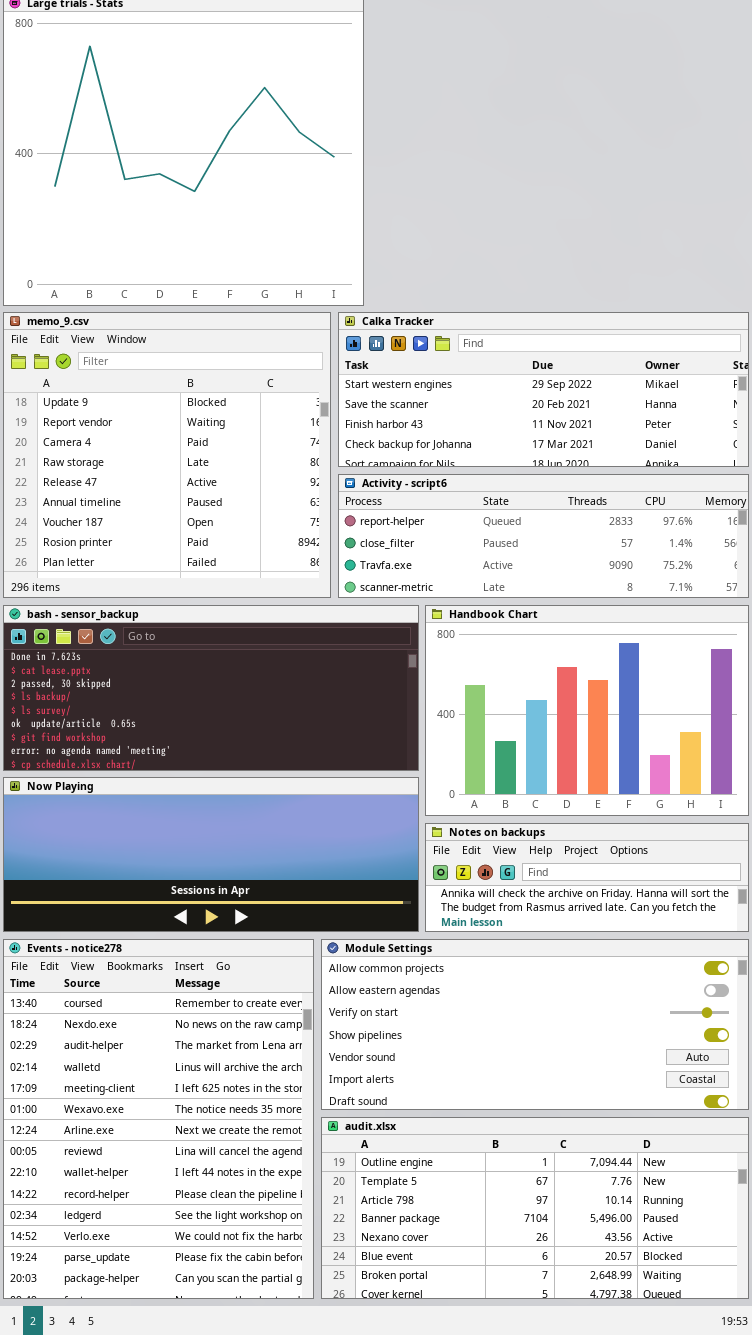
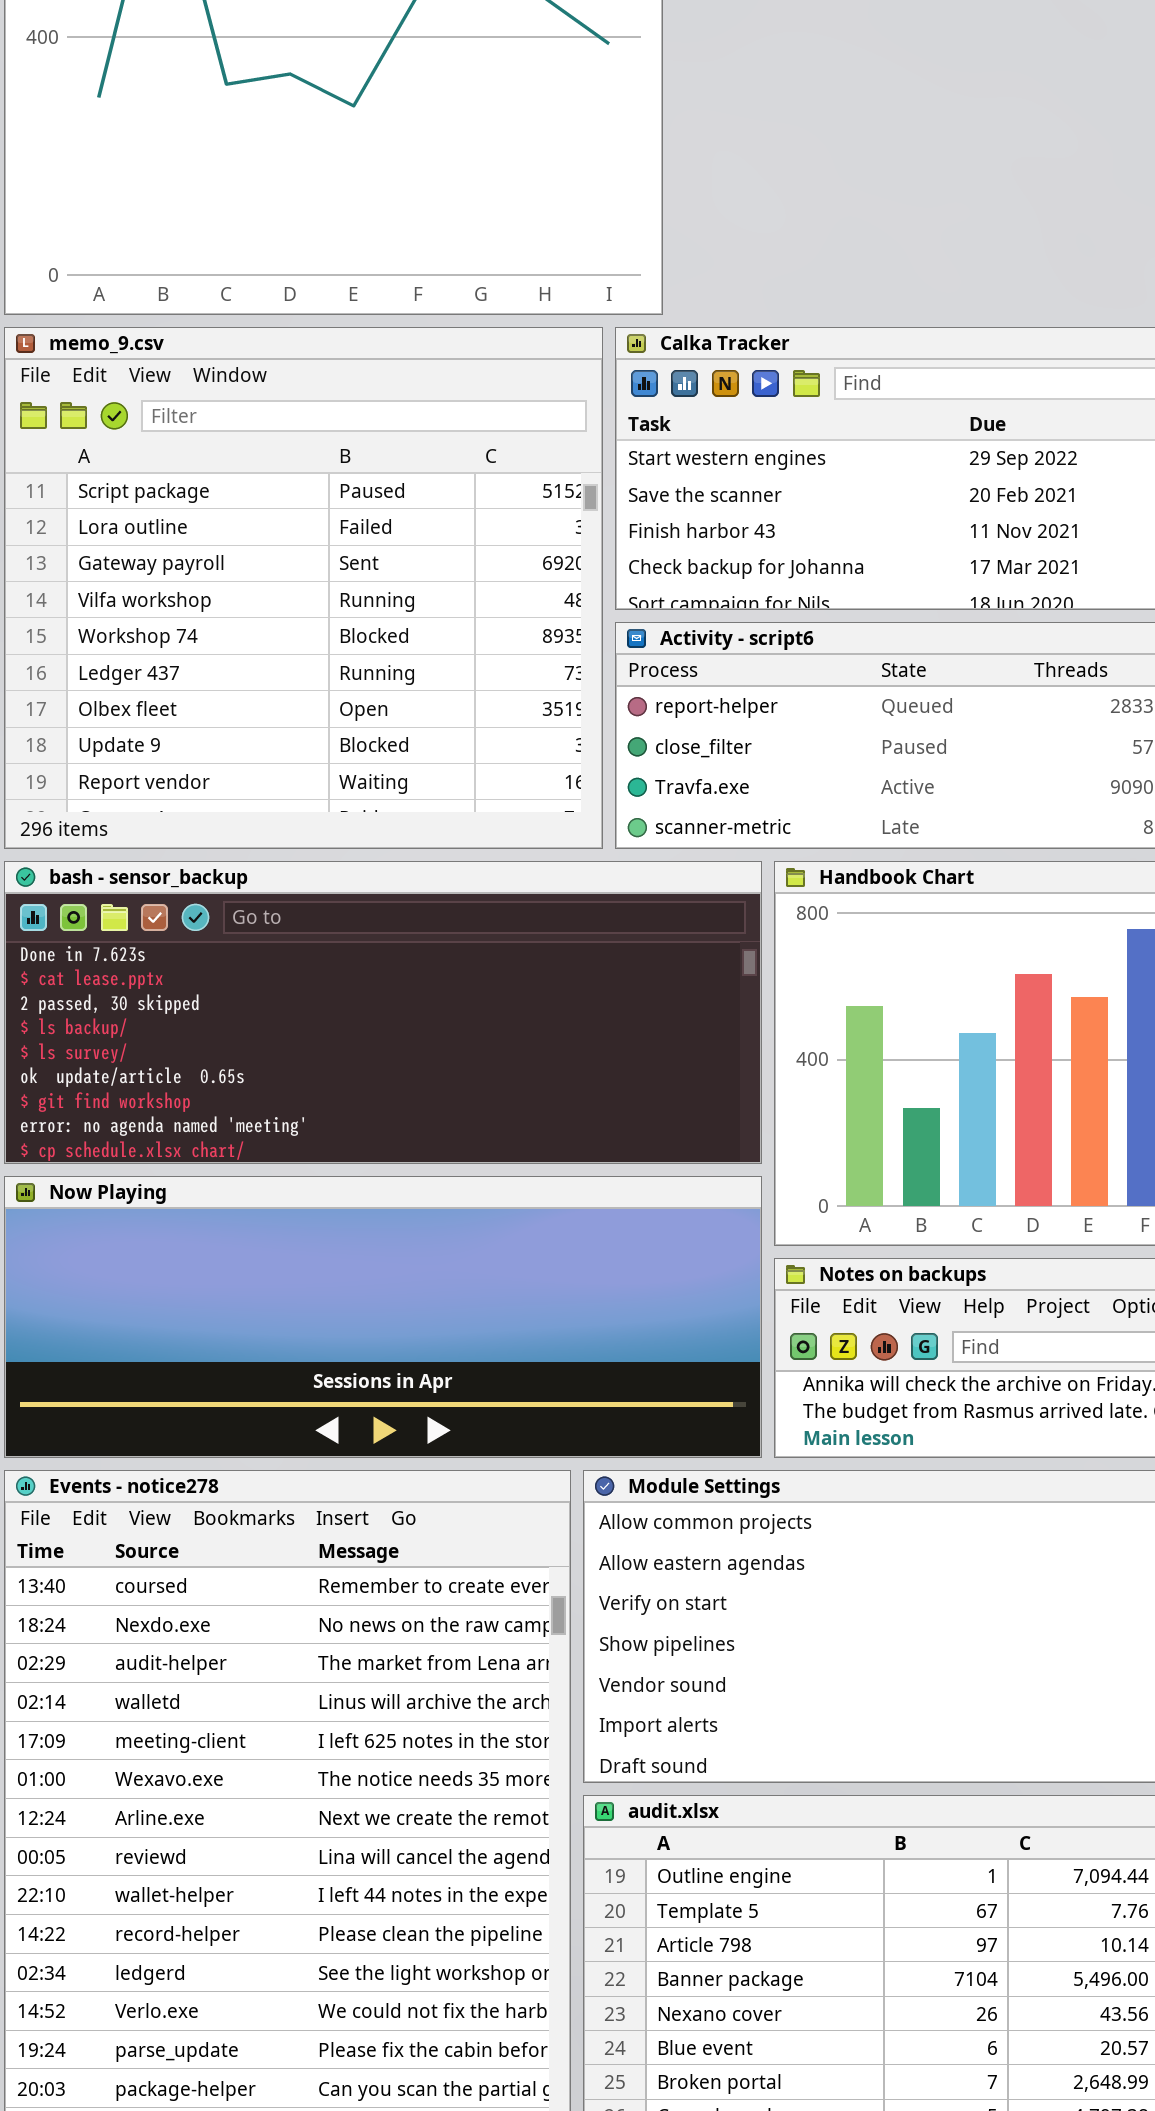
memo_9.csv: [3,312,331,598] -> [4,327,603,849], scrolled up 7 rows

